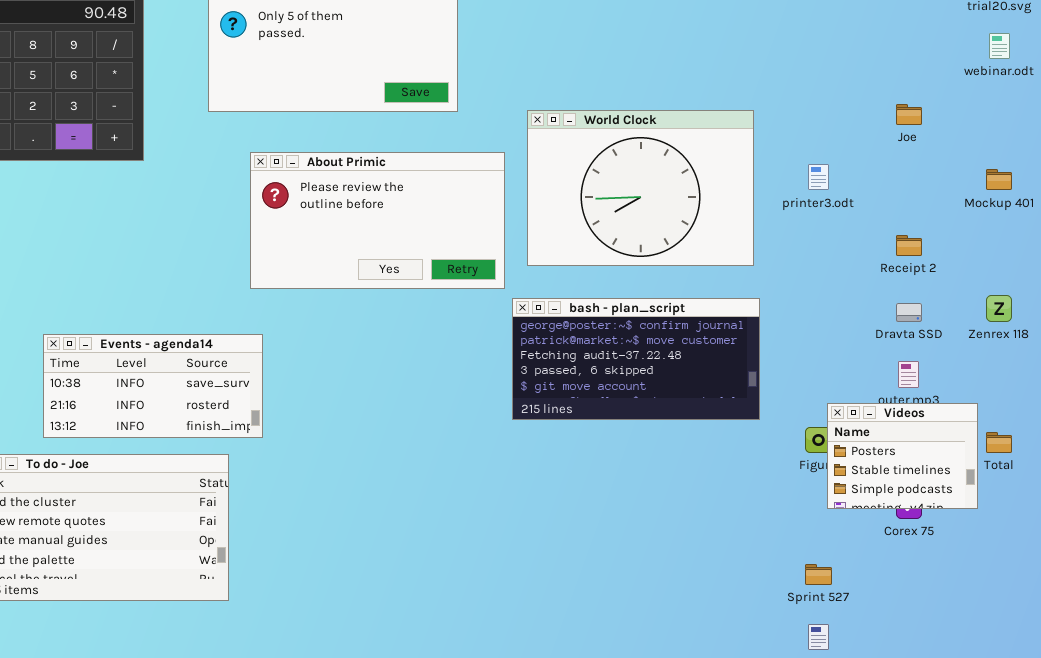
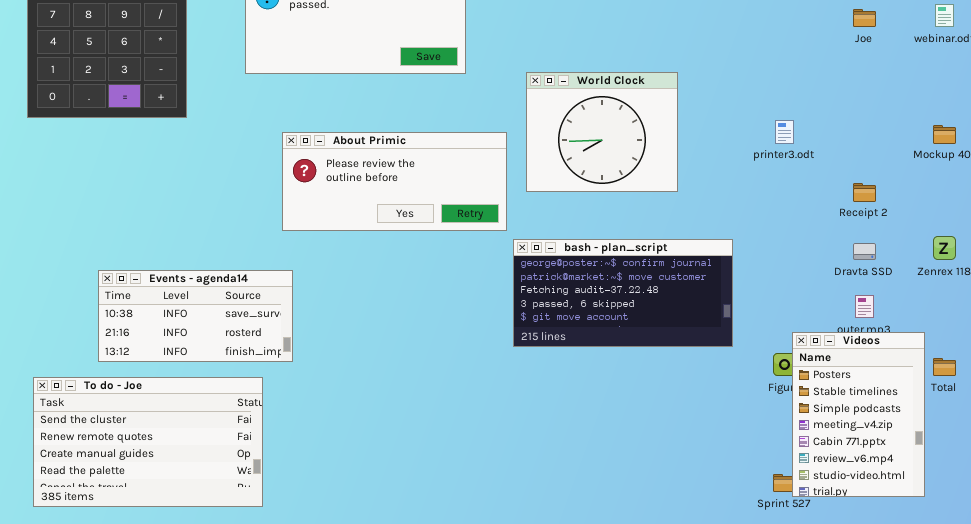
Joe: [896,104,922,125] -> [853,9,876,27], moved
World Clock: [527,110,754,266] -> [526,72,678,192], resized
About Primic: [250,152,505,289] -> [282,132,507,231], resized
Videos: [827,403,978,509] -> [792,332,925,497], resized

